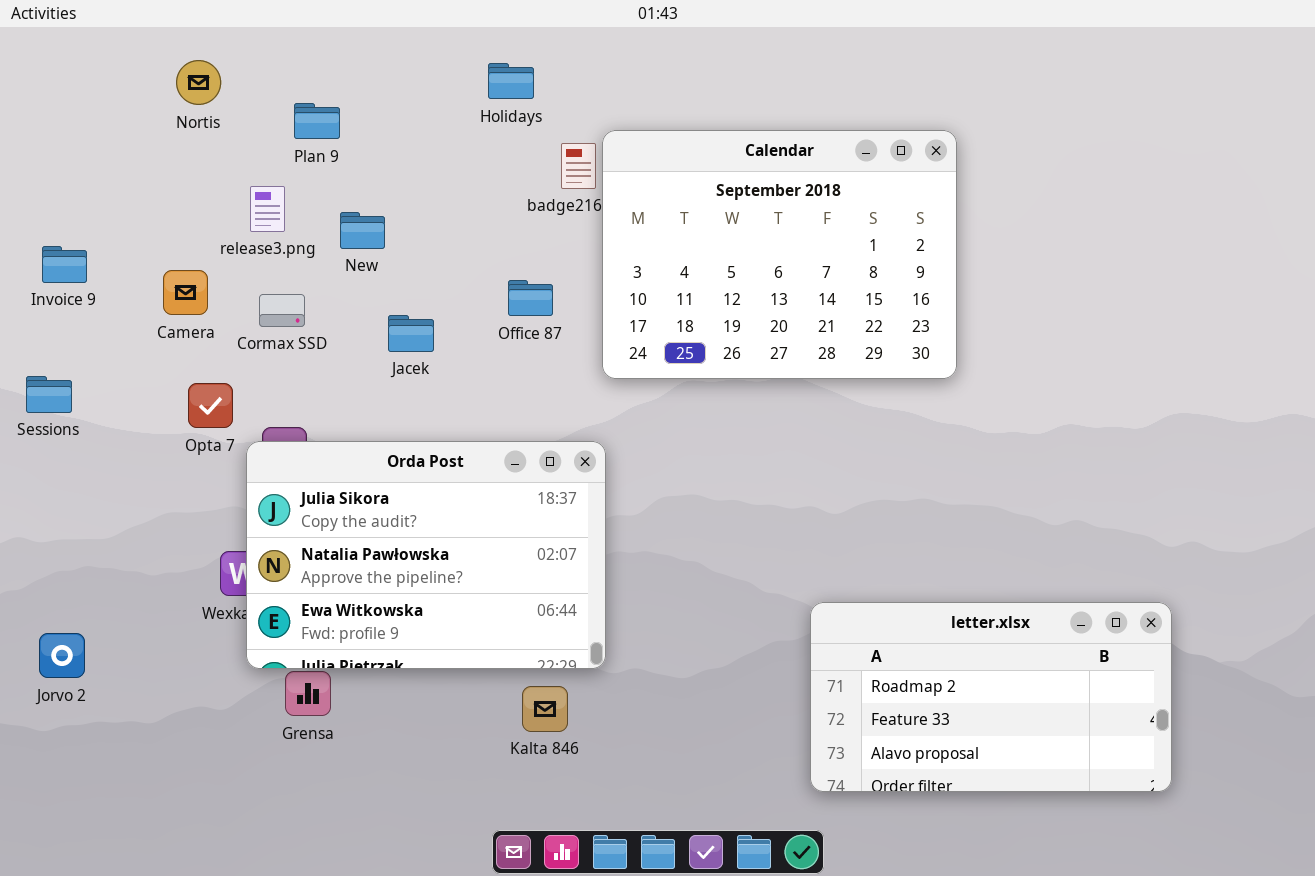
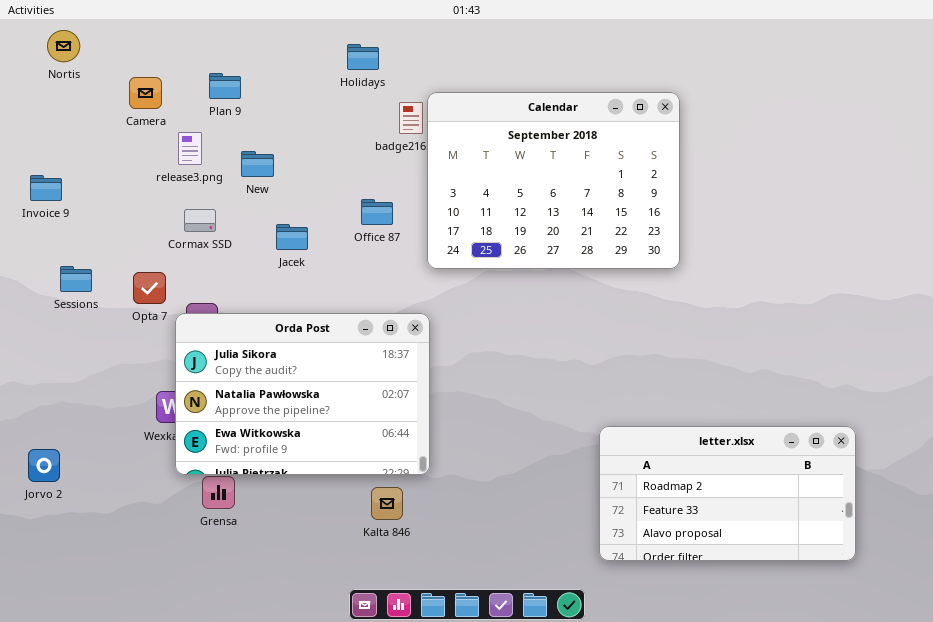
Nortis: [176,60,221,105] -> [47,30,80,62], moved
Camera: [163,270,208,315] -> [129,77,162,109], moved
Sessions: [26,376,72,413] -> [60,266,92,292], moved
letter.xlsx: [810,602,1172,792] -> [599,426,856,561], moved

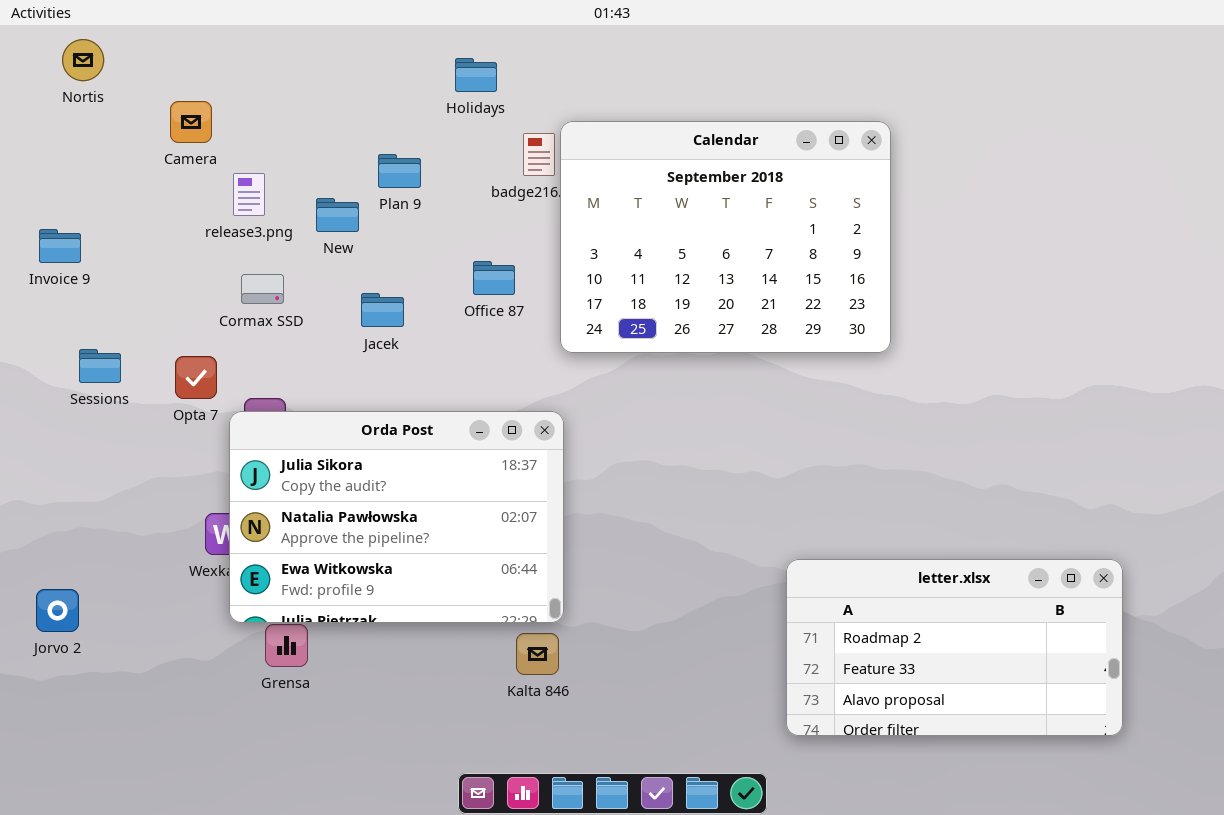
Plan 9: [209,73,241,99] -> [378,154,421,188], moved
Kalta 846: [371,487,403,520] -> [516,633,559,675], moved

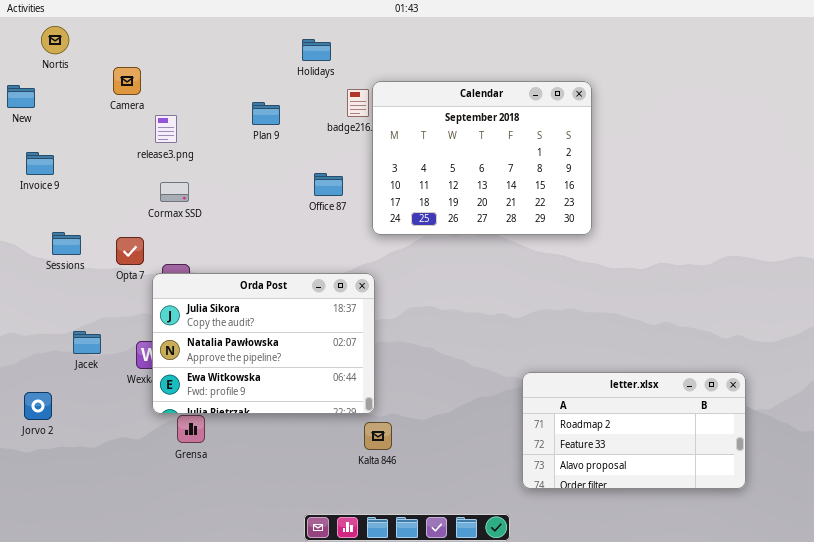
New: [316,198,359,232] -> [7,85,35,108], moved
Jacek: [361,293,404,327] -> [73,331,101,354], moved
Kalta 846: [516,633,559,675] -> [364,422,392,450], moved

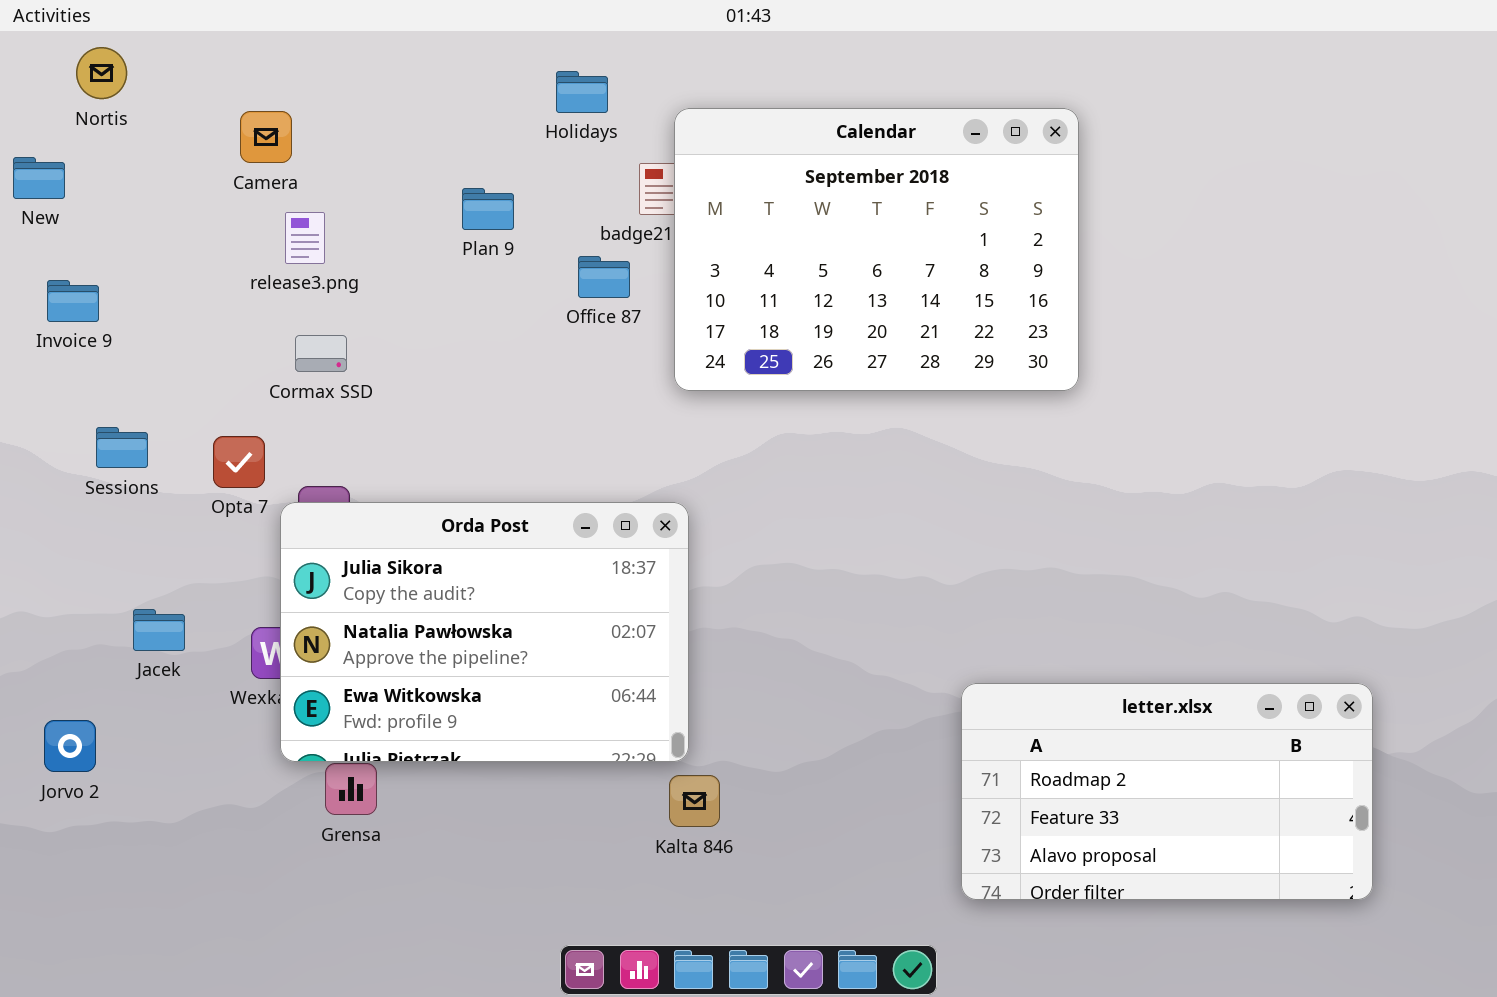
Camera: [113,67,141,95] -> [240,111,292,163], moved
Calendar: [372,81,592,235] -> [674,108,1079,391], moved
Office 87: [314,173,343,196] -> [578,256,630,298], moved

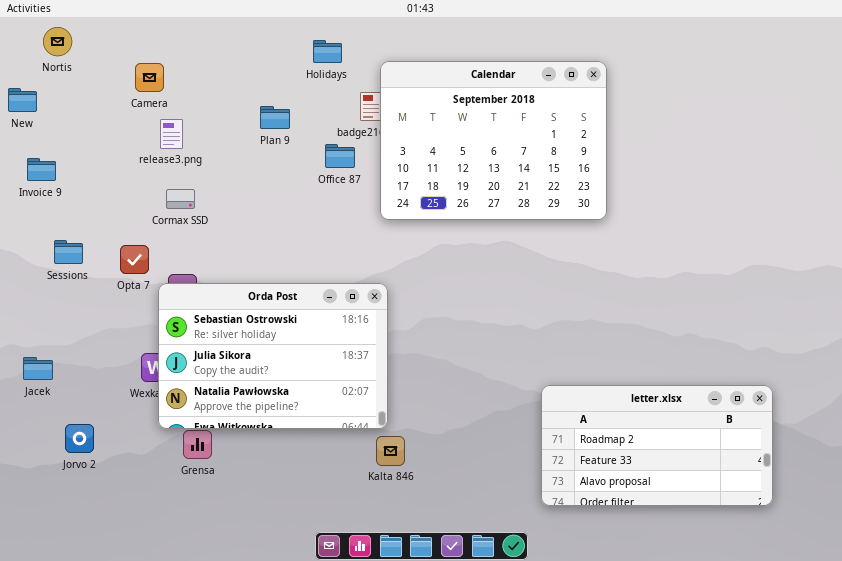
Orda Post: [280,502,689,762] -> [158,283,388,429], scrolled up 1 row
Jacek: [133,609,185,651] -> [23,357,53,380], moved
Jorvo 2: [44,720,96,772] -> [65,424,94,453], moved

